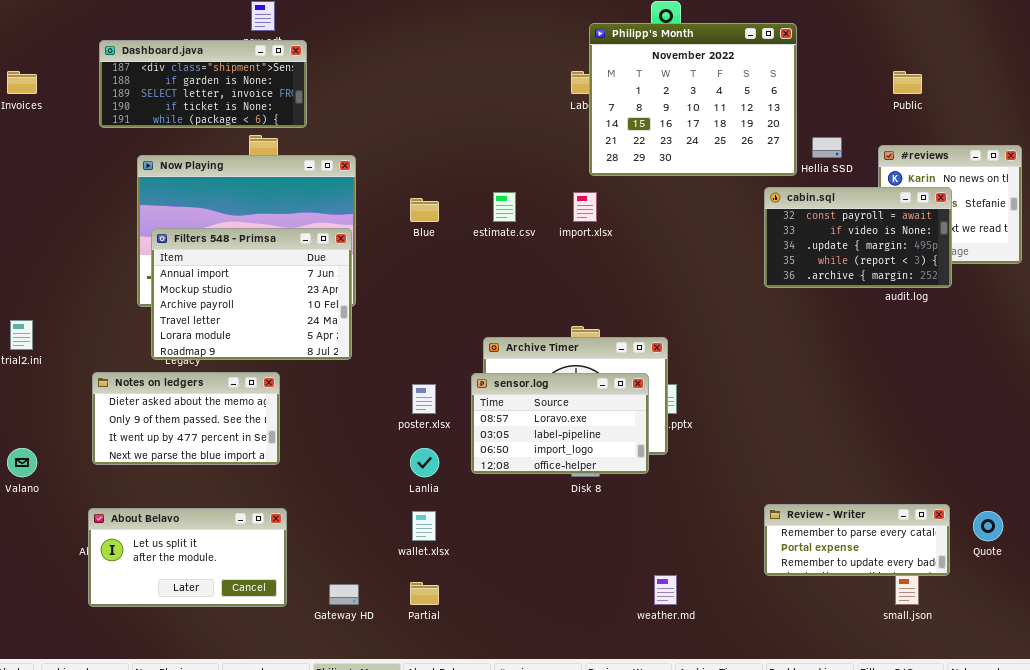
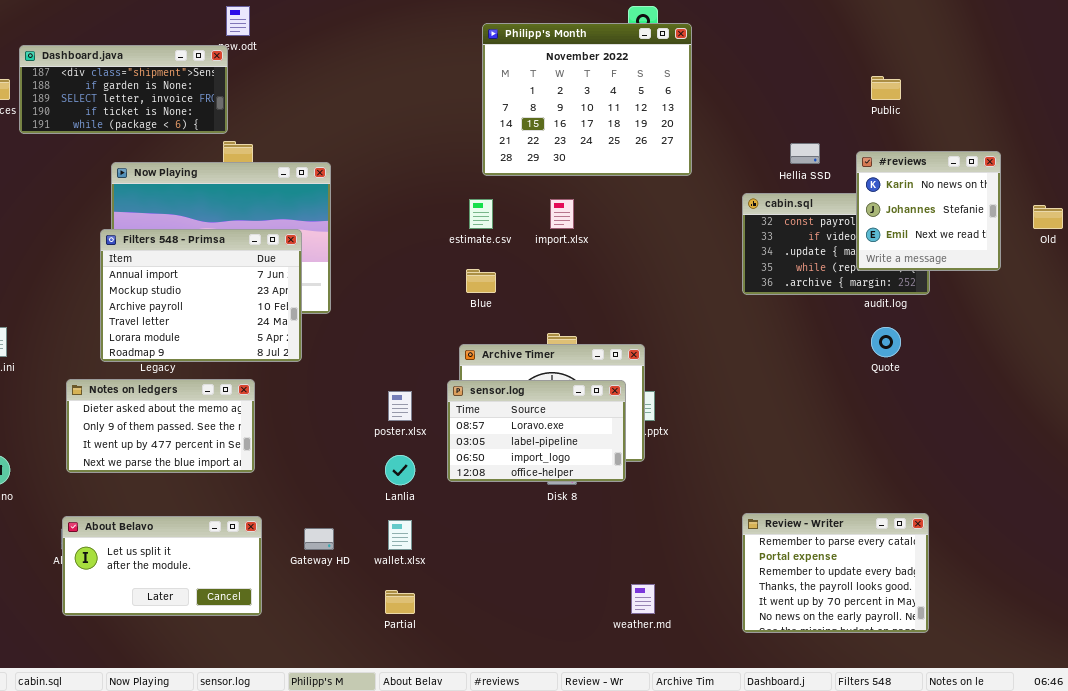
Philipp's Month: [589,23,797,176] -> [482,23,692,176], moved
Dashboard.java: [99,40,307,128] -> [19,45,228,134], moved
#reviews: [878,145,1022,264] -> [856,151,1001,271], raised
Blue: [410,198,439,222] -> [466,269,496,293], moved
Filters 548 - Primsa: [151,228,352,360] -> [100,229,302,362], moved
Review - Writer: [764,504,950,576] -> [742,513,929,633], resized
Quote: [973,511,1003,541] -> [871,327,901,357], moved
Gateway HD: [329,584,359,605] -> [304,528,334,550], moved

